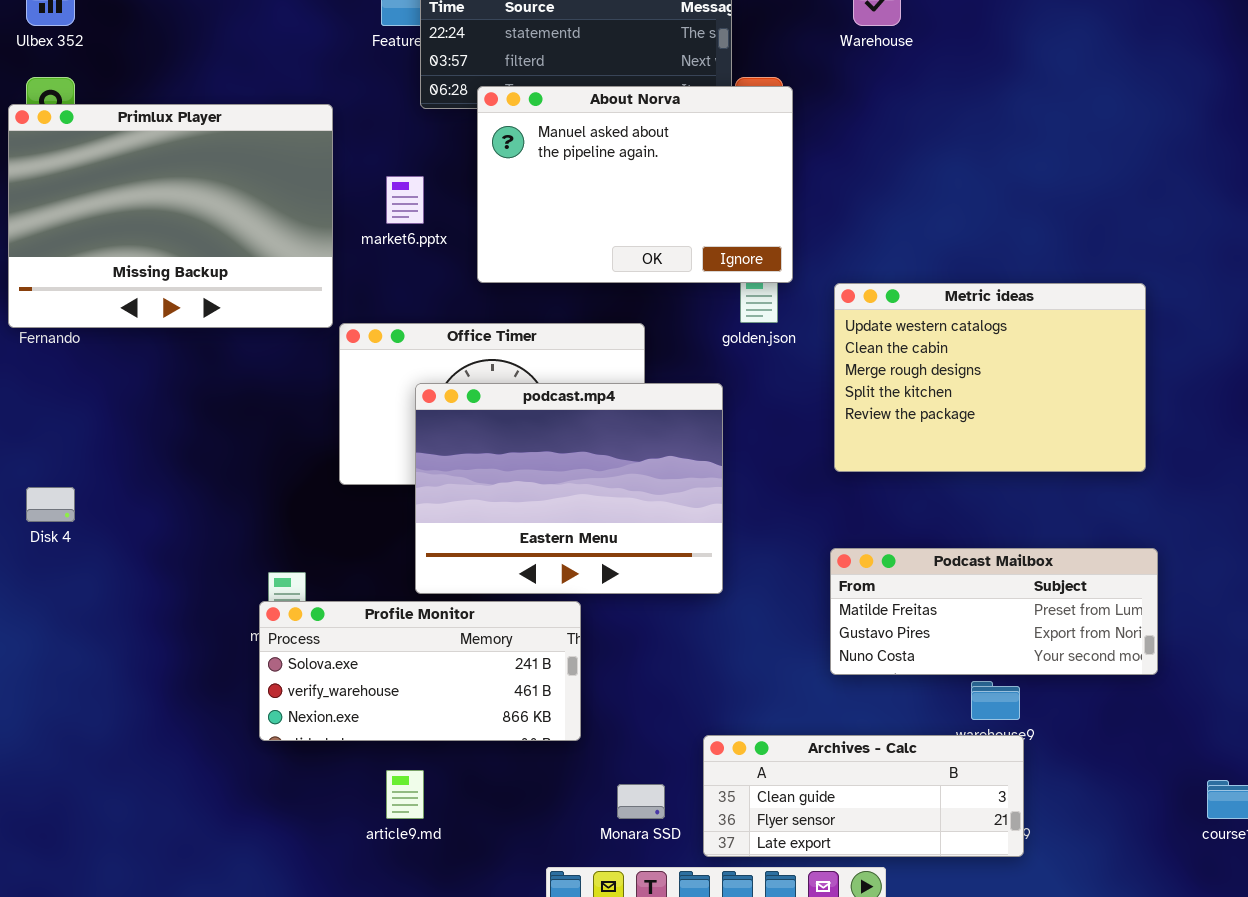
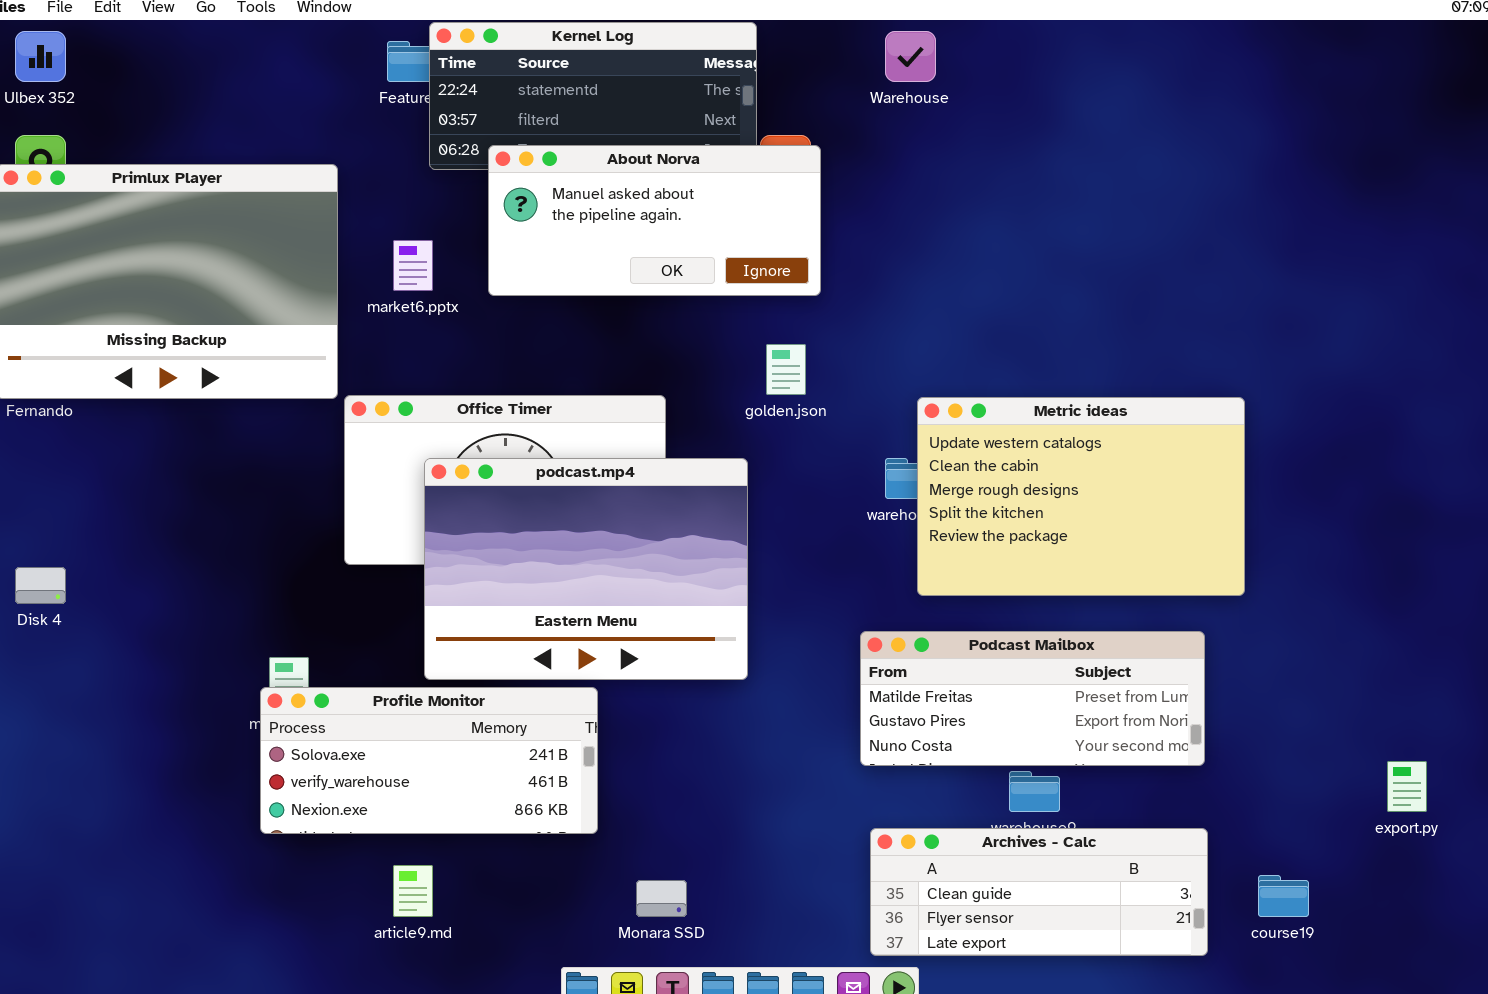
About Norva: [477,86,793,283] -> [488,145,821,296], resized
Metric ideas: [834,283,1146,472] -> [917,397,1245,596], moved
Archives - Calc: [703,735,1024,857] -> [870,828,1208,956], moved

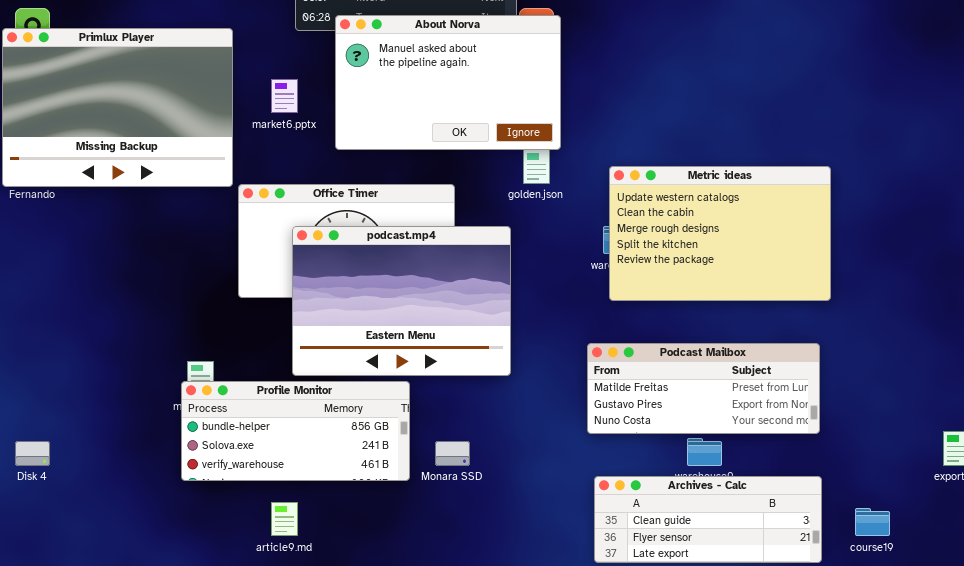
About Norva: [488,145,821,296] -> [335,15,561,150], resized
Metric ideas: [917,397,1245,596] -> [609,166,831,301], moved
Disk 4: [15,567,66,604] -> [15,441,50,466], moved
Profile Monitor: [260,687,598,834] -> [181,381,410,481], scrolled up 1 row
Monara SSD: [636,880,687,917] -> [435,441,470,466], moved

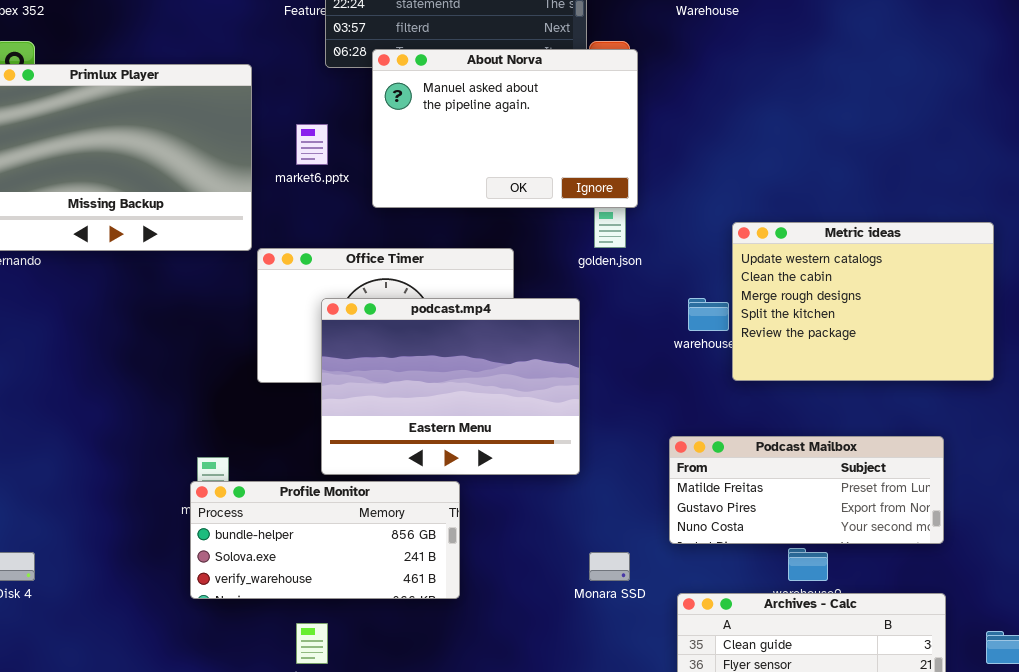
Metric ideas: [609,166,831,301] -> [732,222,994,381], moved
Monara SSD: [435,441,470,466] -> [589,552,630,581], moved

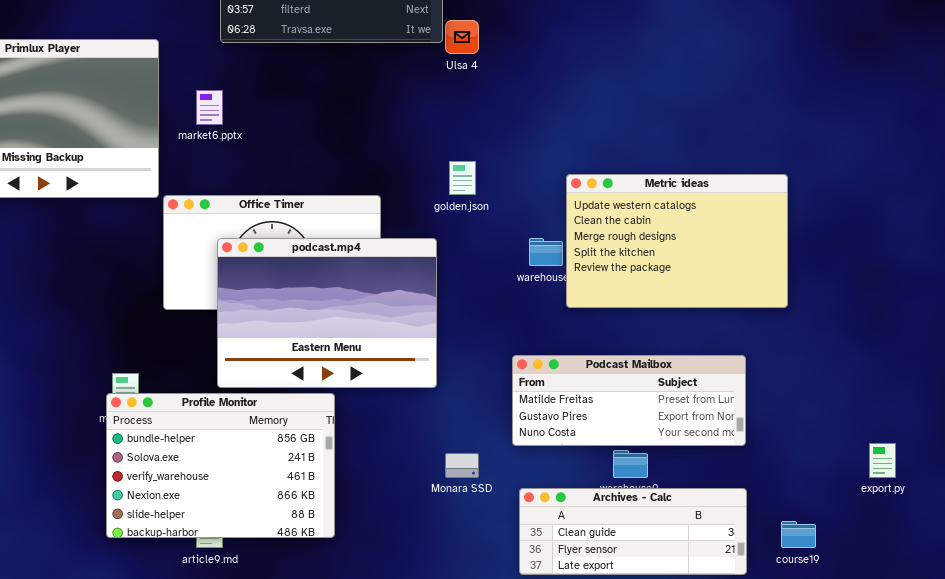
About Norva: [372,49,638,208] -> none, closed
Profile Monitor: [190,481,460,599] -> [106,393,335,538], resized

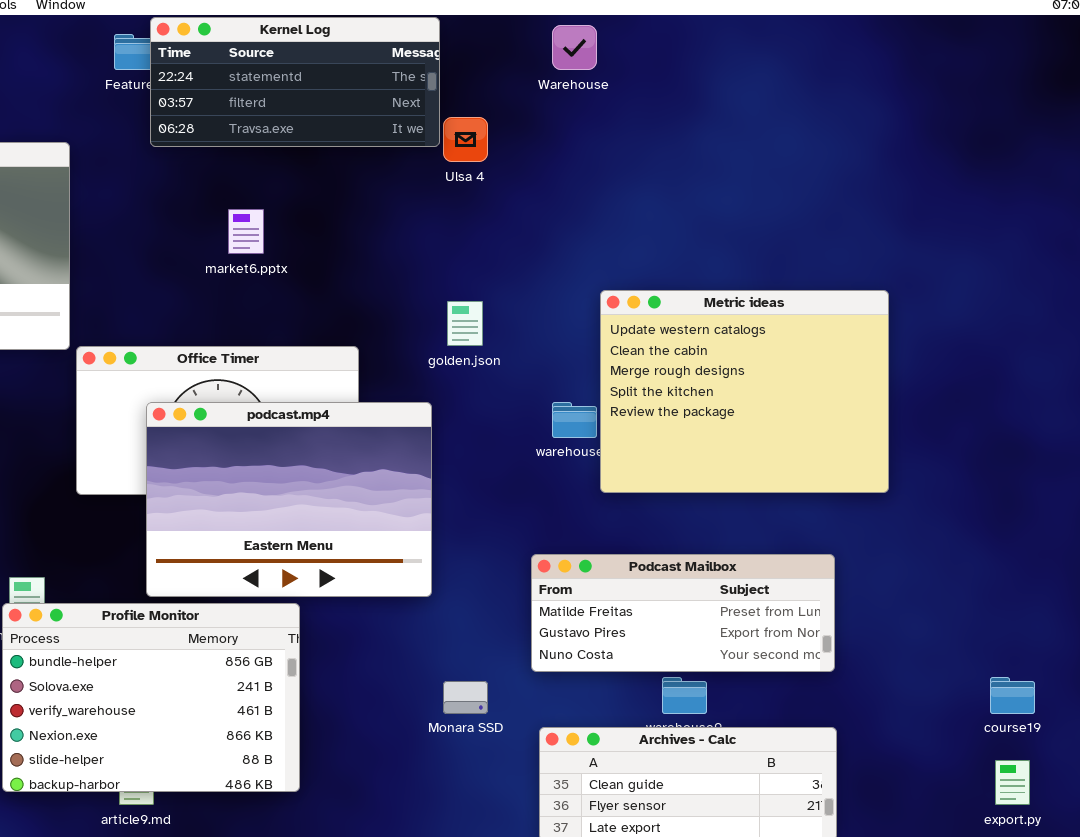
market6.pptx: [196,90,223,125] -> [228,209,264,254], moved
Metric ideas: [566,174,788,308] -> [600,290,889,493], resized
export.py: [869,443,896,478] -> [995,760,1030,805], moved
course19: [781,521,816,548] -> [990,677,1035,714], moved

